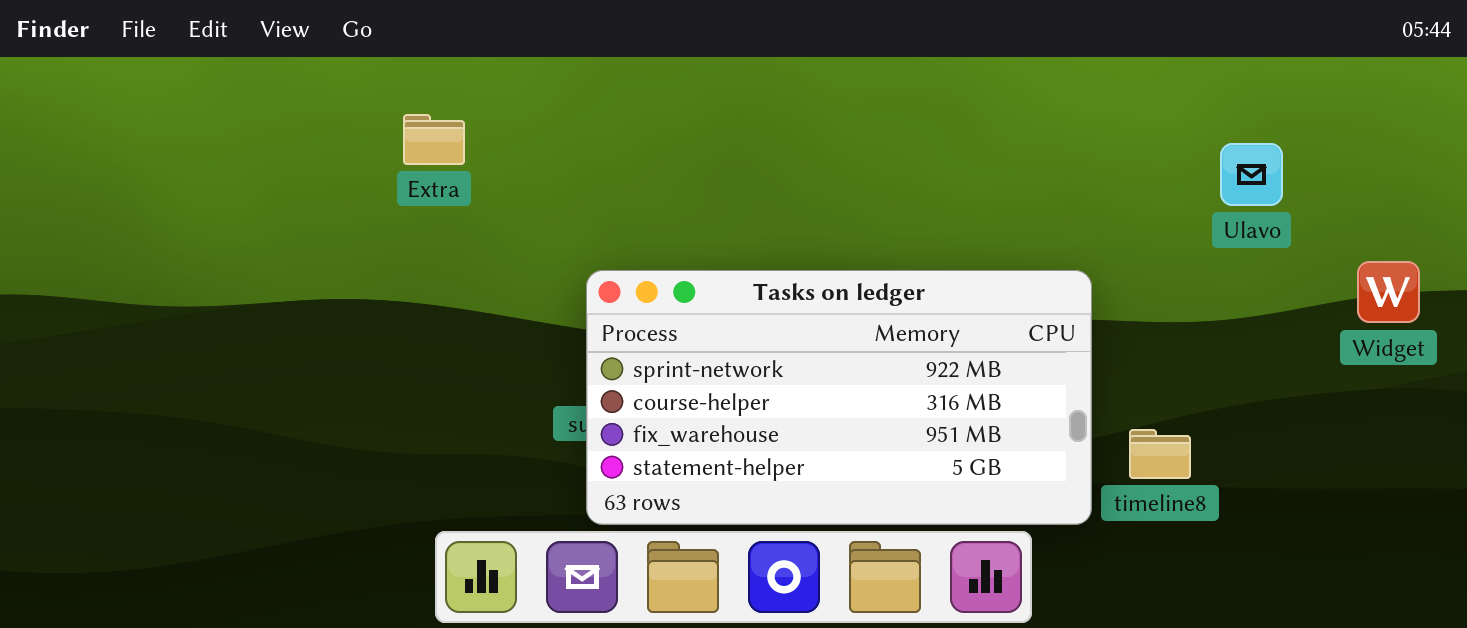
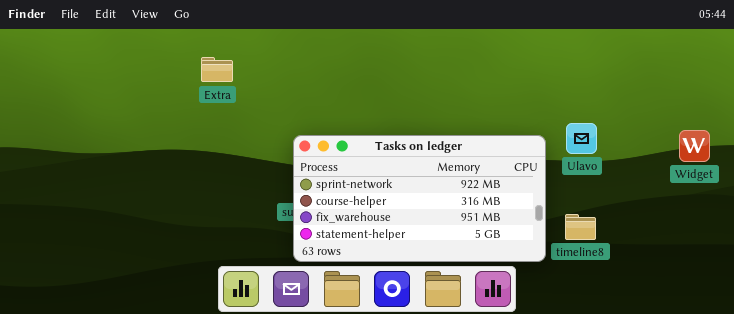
Ulavo: [1220,143,1283,206] -> [566,123,597,154], moved

